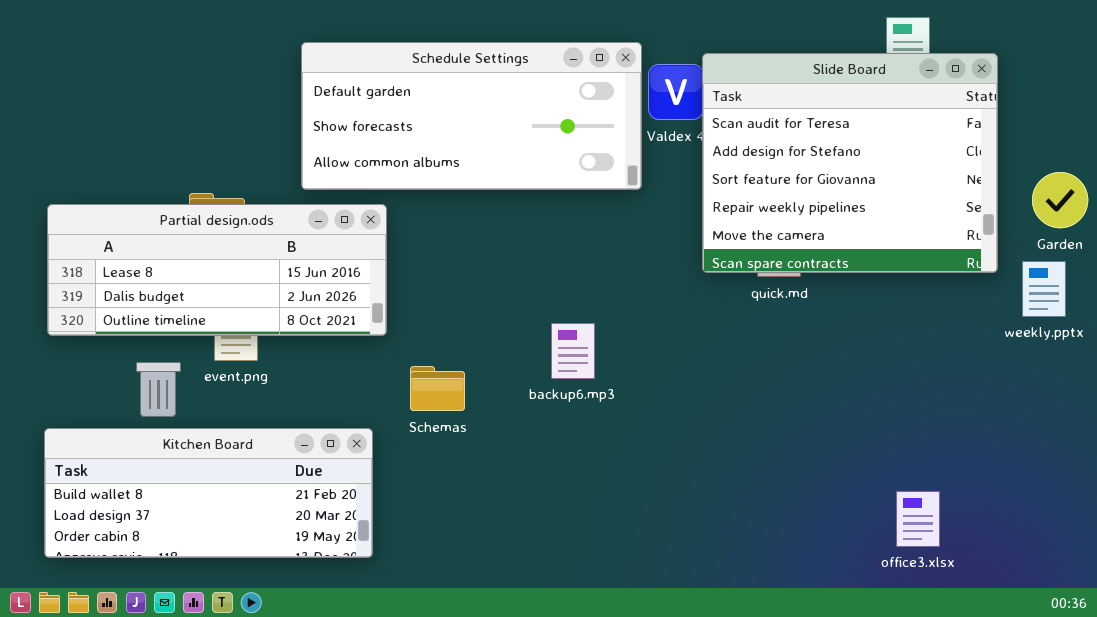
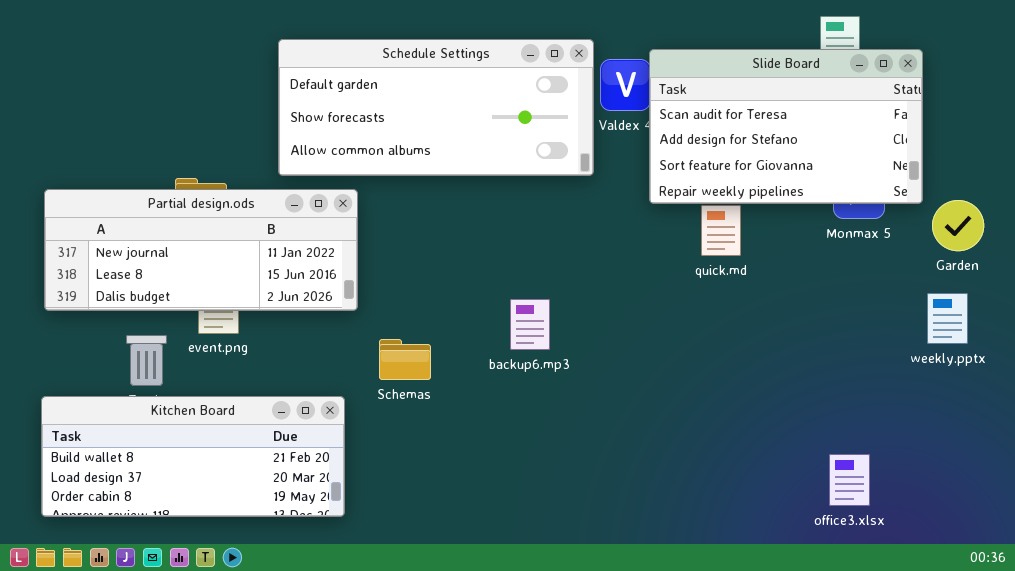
Slide Board: [702,53,998,273] -> [649,49,923,204], resized
Garden: [1032,172,1088,228] -> [932,200,984,251], moved
Partial design.ods: [47,204,387,336] -> [44,189,358,311], scrolled up 1 row
weekly.pptx: [1022,261,1066,317] -> [927,293,968,344], moved

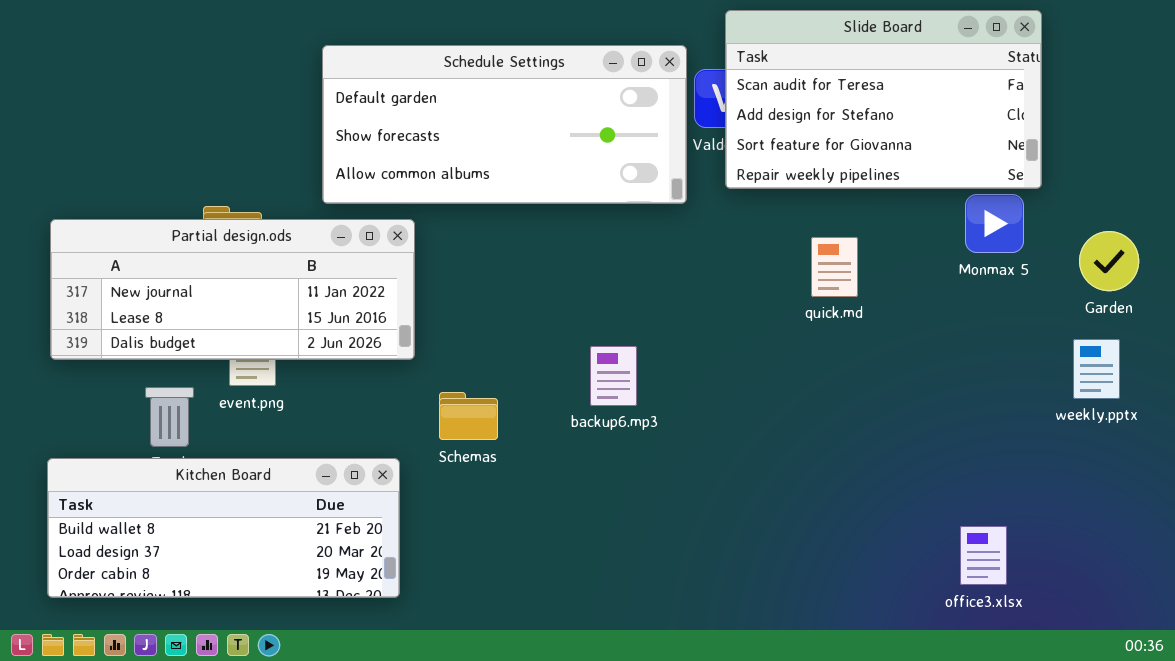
Slide Board: [649,49,923,204] -> [725,10,1042,189], moved

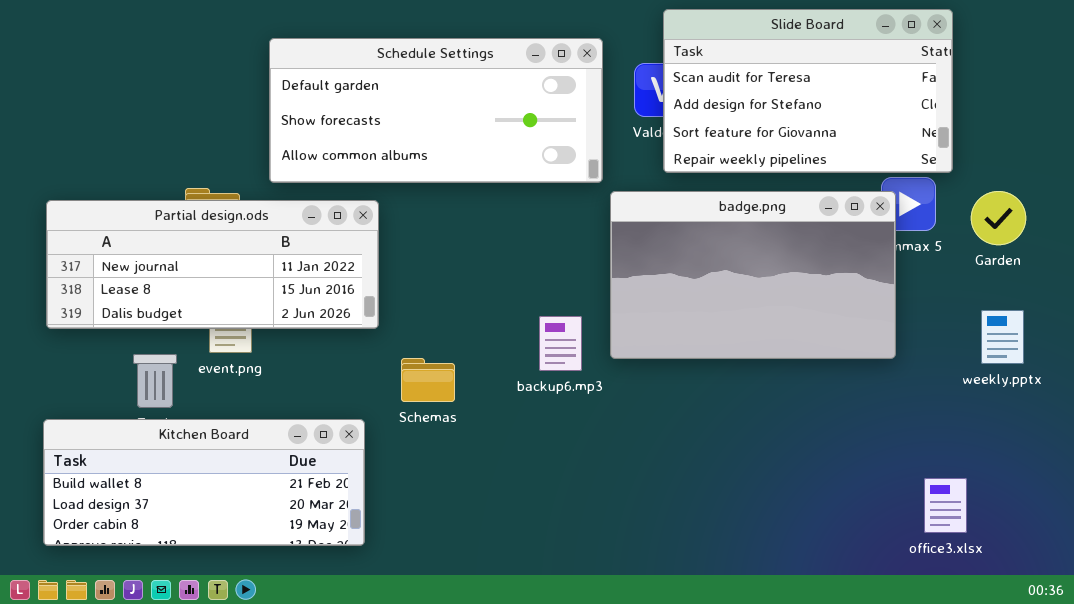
Schedule Settings: [322,45,687,204] -> [269,38,603,183], moved
badge.png: none -> [610,191,896,359], opened
Garden: [1079,231,1139,291] -> [971,191,1026,245], moved
office3.xlsx: [960,526,1007,585] -> [924,478,967,533], moved

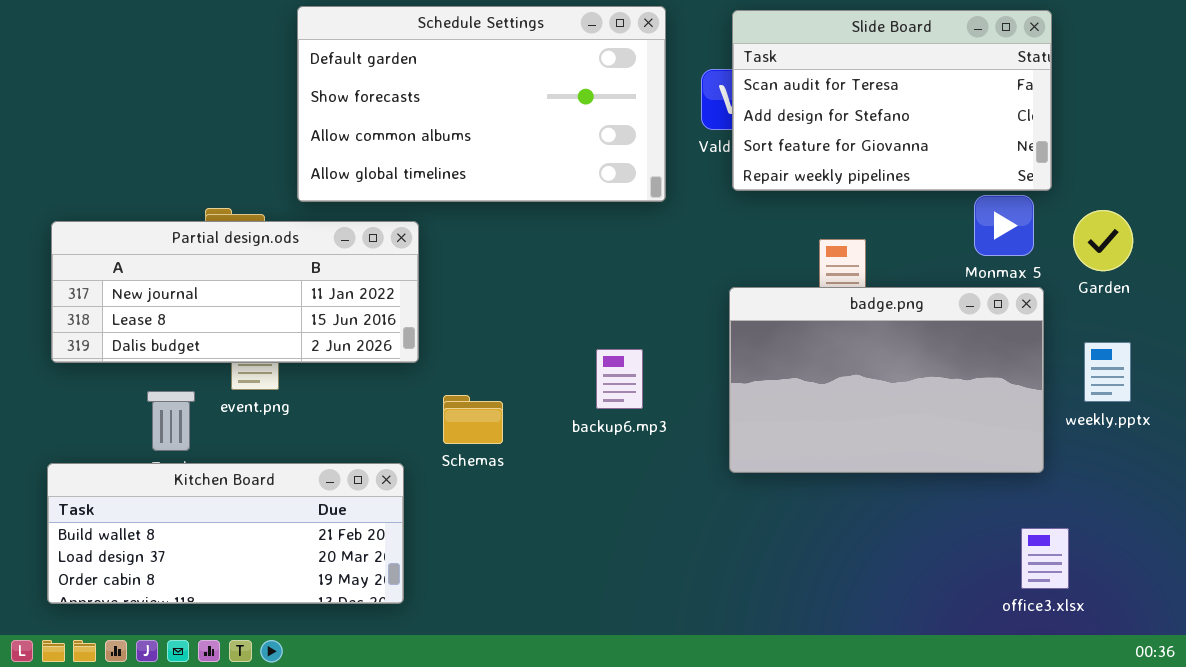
Schedule Settings: [269,38,603,183] -> [297,6,666,202], resized
badge.png: [610,191,896,359] -> [729,287,1044,473], moved

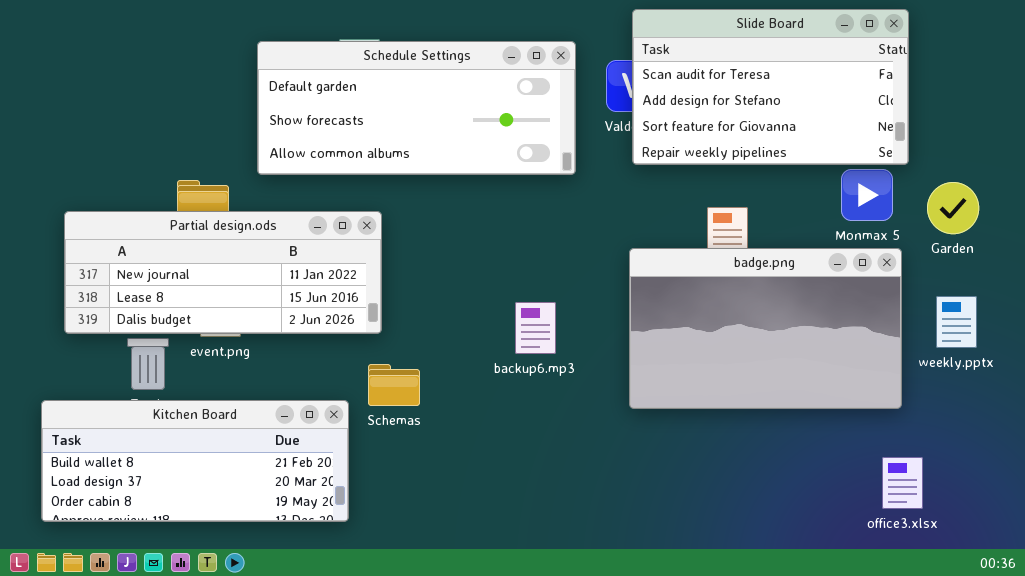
Schedule Settings: [297,6,666,202] -> [257,41,576,175], resized
Partial design.ods: [51,221,419,363] -> [64,211,382,334], moved
Schemas: [443,395,503,444] -> [368,364,420,406], moved

